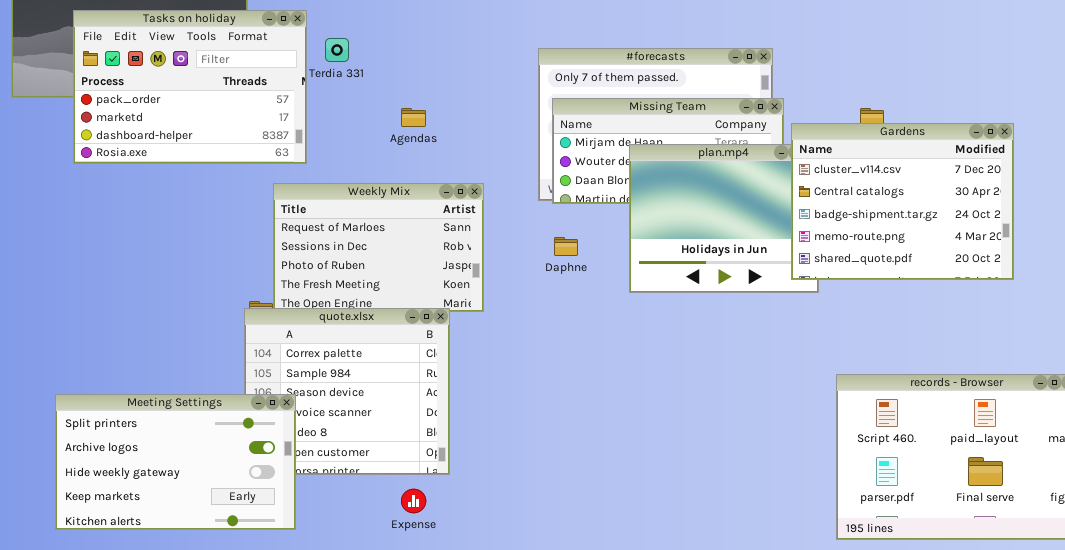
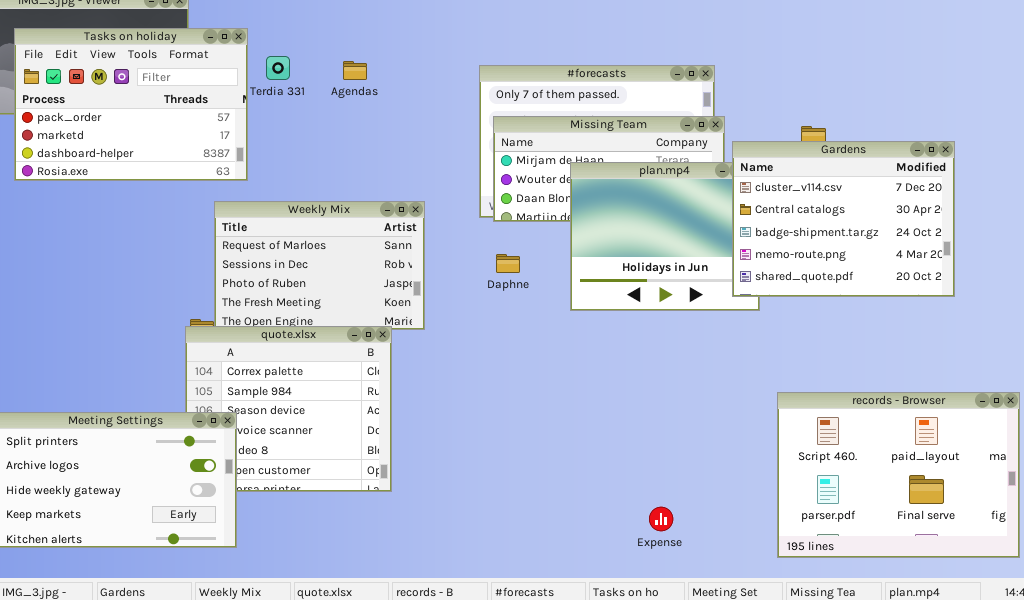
Agendas: [401,108,426,127] -> [343,61,367,80], moved
Expense: [401,489,426,513] -> [649,507,673,531], moved

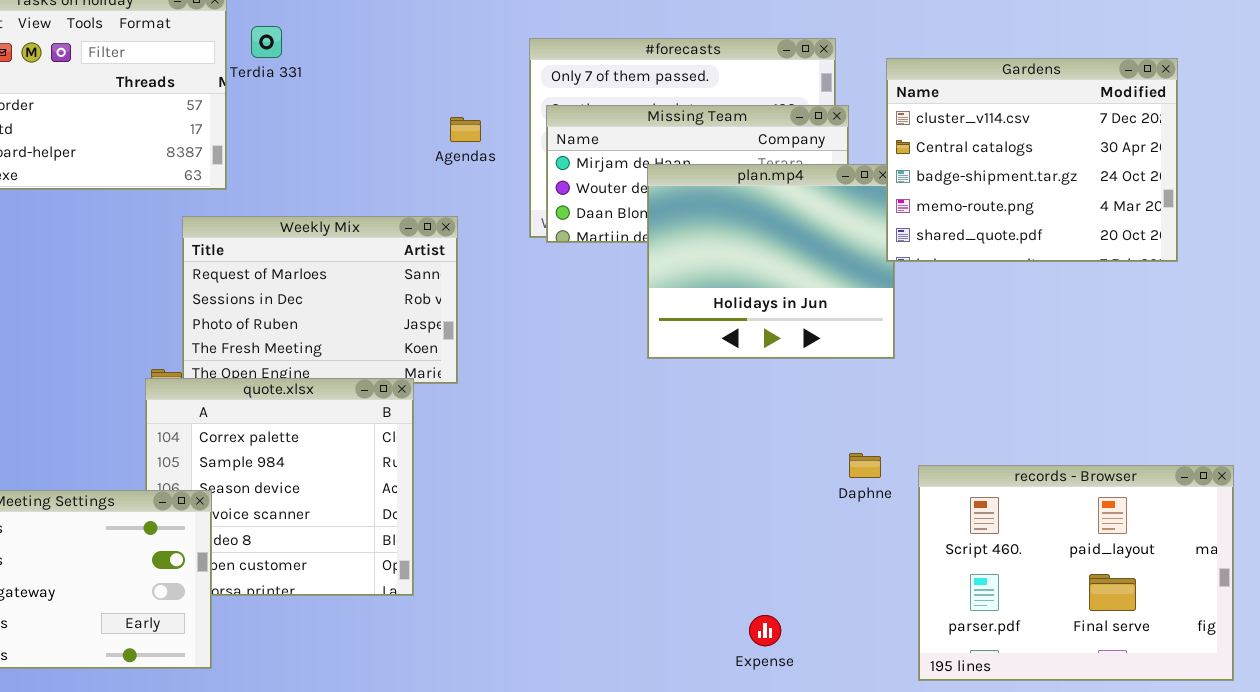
Agendas: [343,61,367,80] -> [450,117,481,142], moved
Gardens: [732,141,955,297] -> [886,58,1178,262], moved
Daphne: [496,254,520,273] -> [849,453,881,478], moved

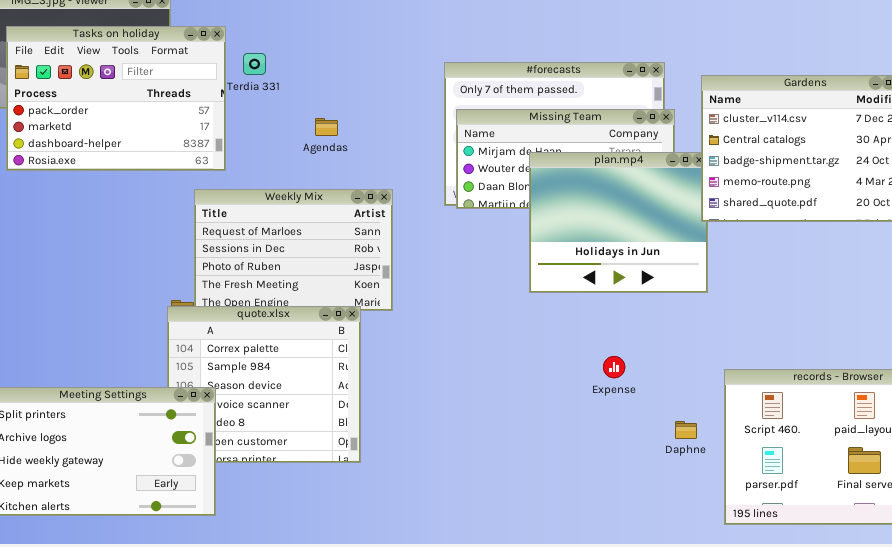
Agendas: [450,117,481,142] -> [315,118,338,136], moved
Daphne: [849,453,881,478] -> [675,421,697,439], moved
Expense: [749,615,781,646] -> [603,356,625,378], moved

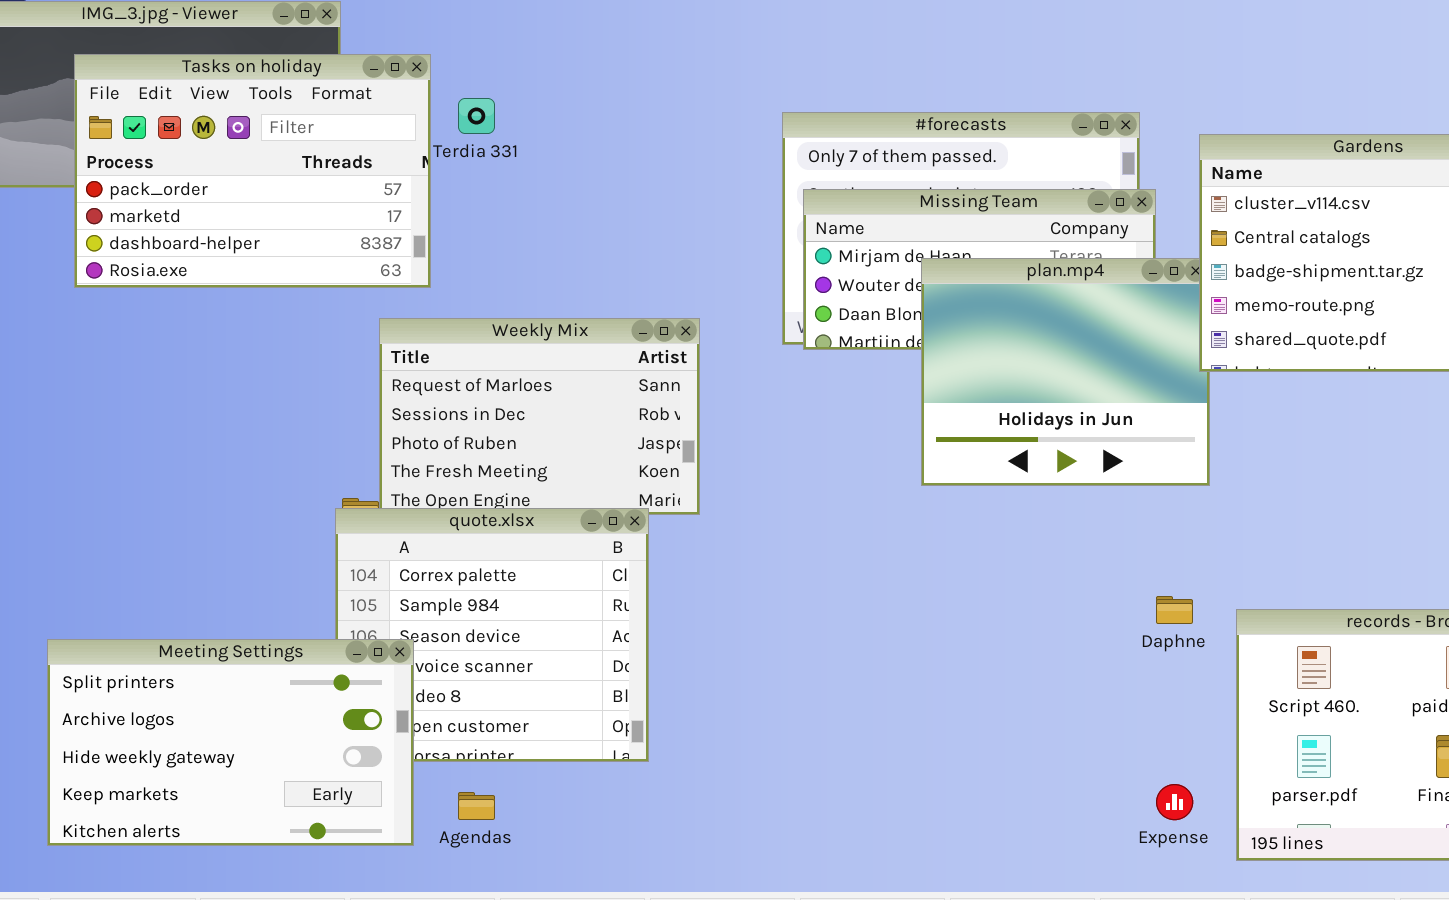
Agendas: [315,118,338,136] -> [458,792,495,820], moved
Expense: [603,356,625,378] -> [1156,784,1193,820], moved
Daphne: [675,421,697,439] -> [1156,596,1193,624], moved

